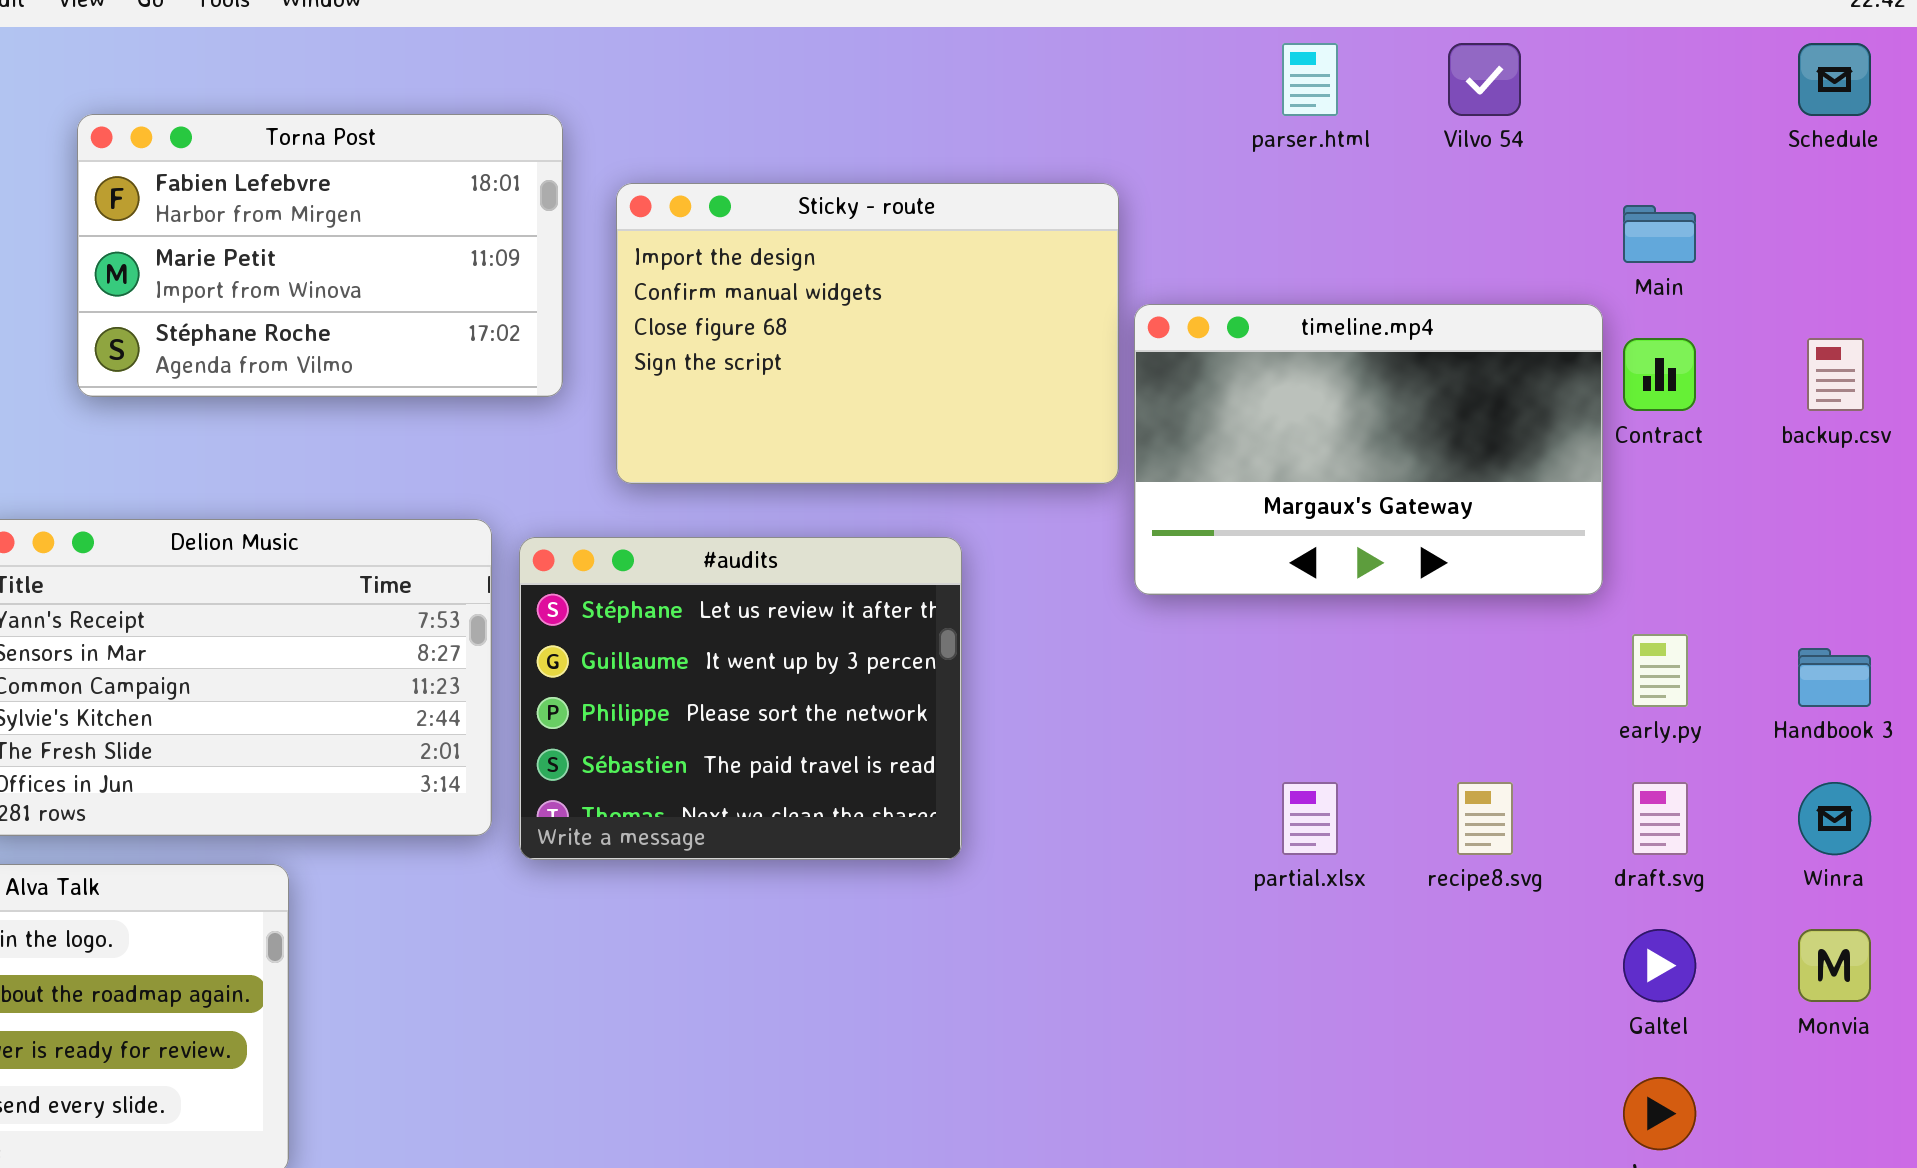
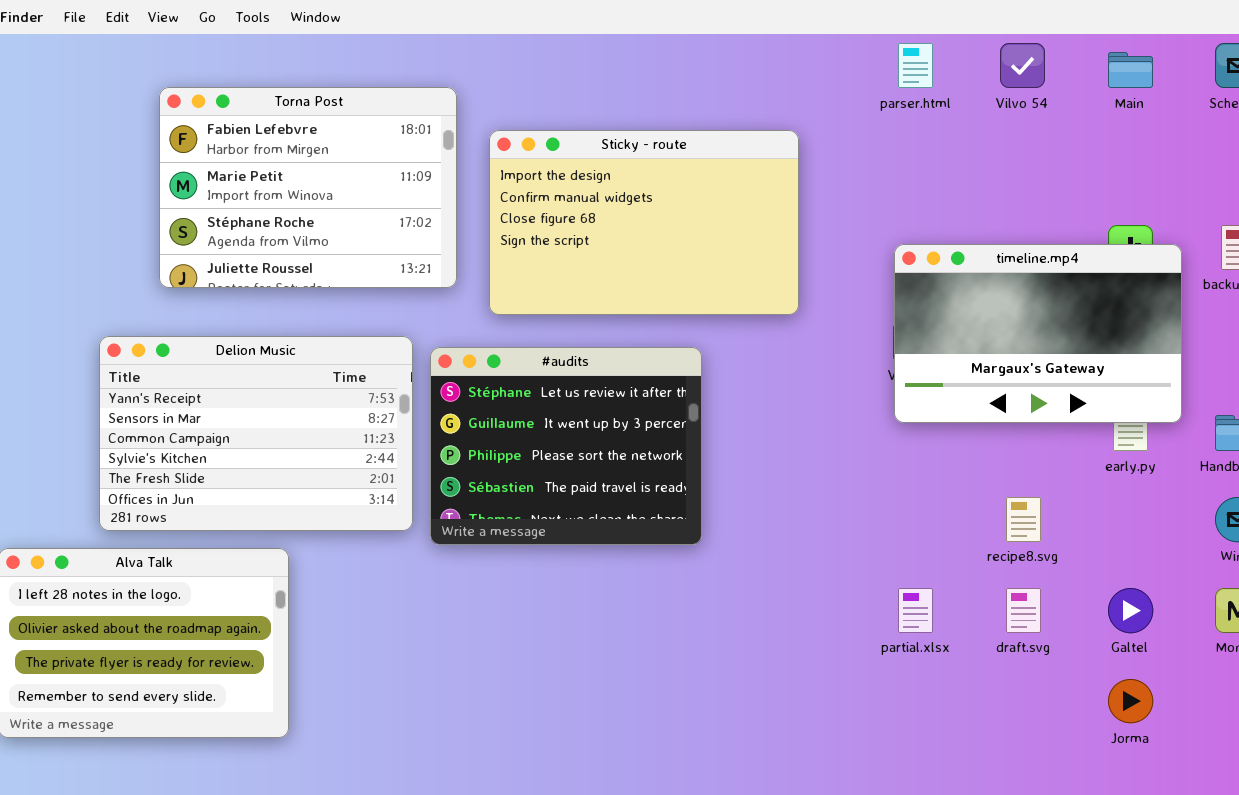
Torna Post: [77,114,563,397] -> [159,87,457,288], resized
Main: [1623,205,1696,263] -> [1108,52,1153,88], moved
timeline.mp4: [1134,304,1603,595] -> [894,244,1182,423], moved
partial.xlsx: [1282,782,1338,855] -> [898,588,933,633], moved
draft.svg: [1632,782,1688,855] -> [1006,588,1041,633], moved

